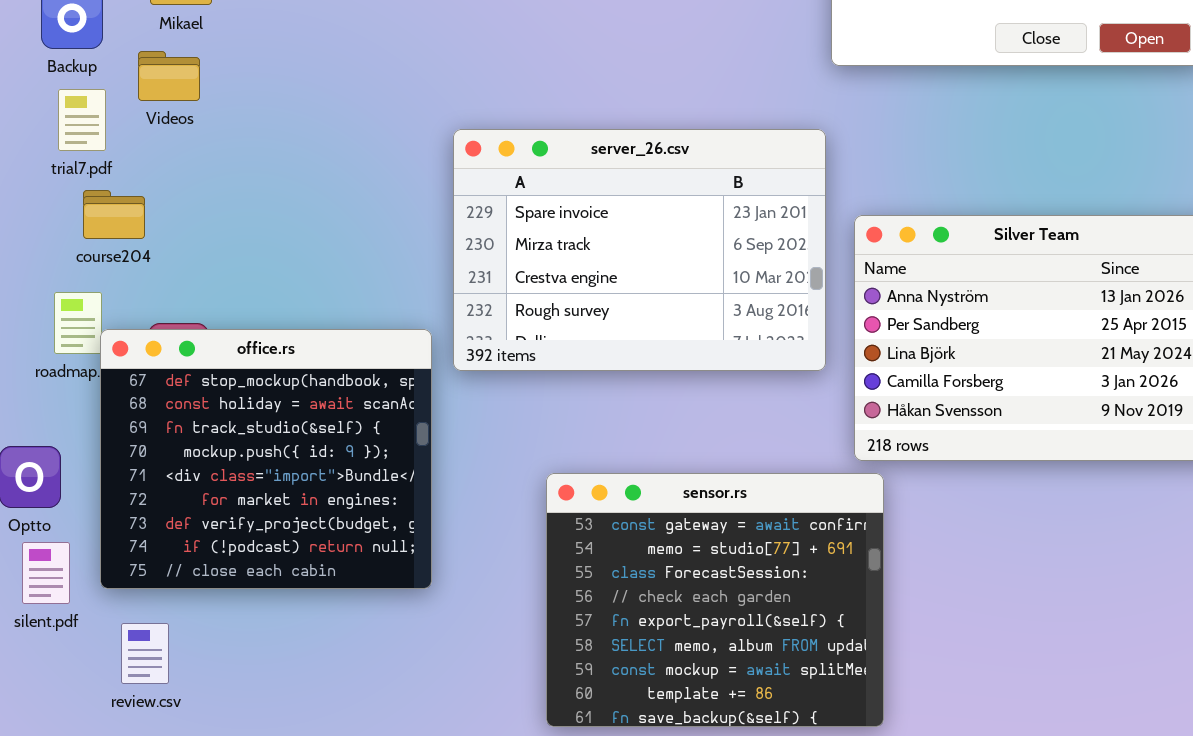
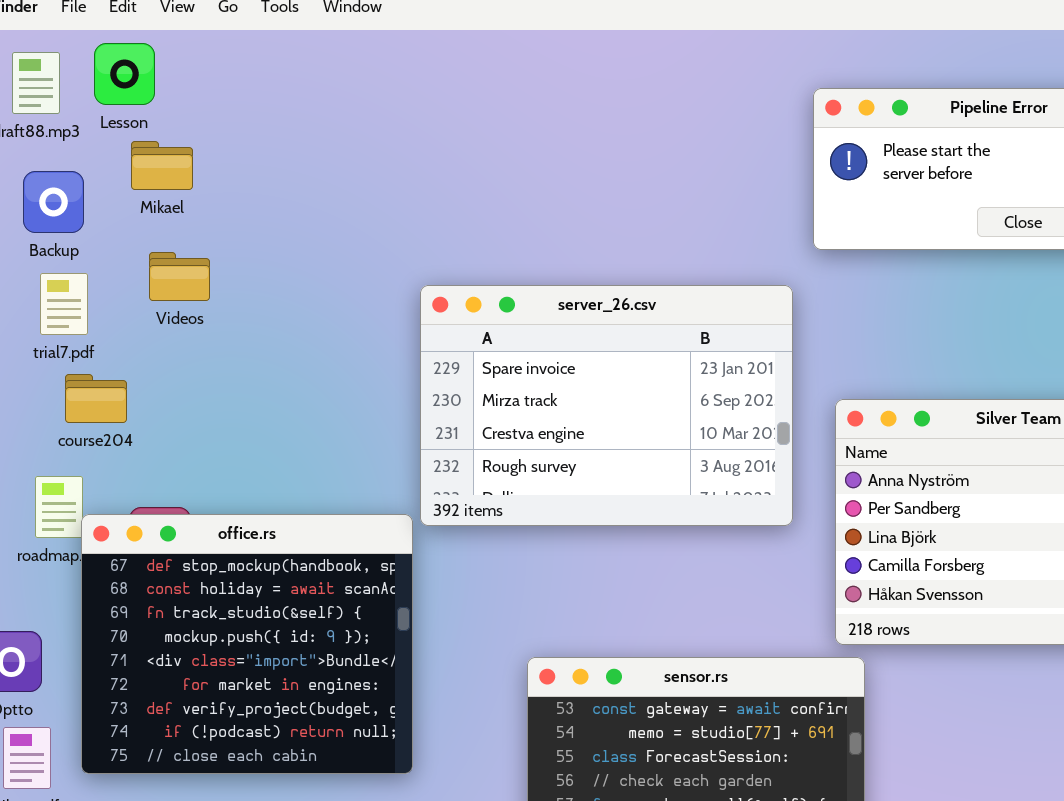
Videos: [138,51,200,101] -> [149,252,210,301], moved
server_26.csv: [453,129,826,371] -> [420,285,793,526], moved

